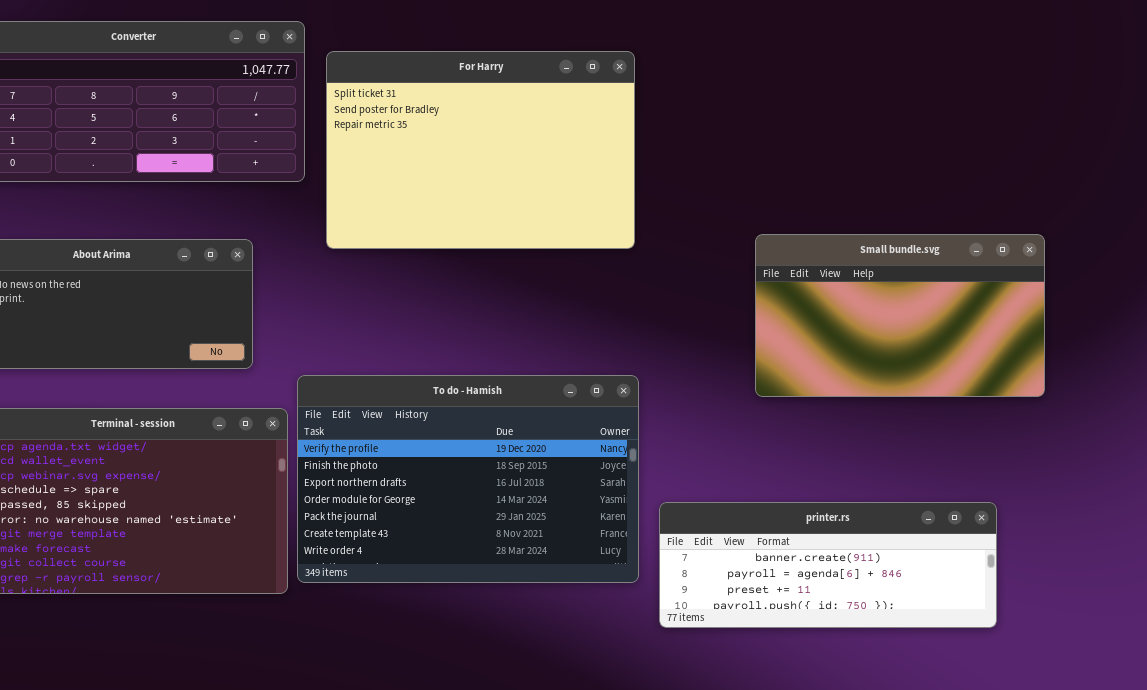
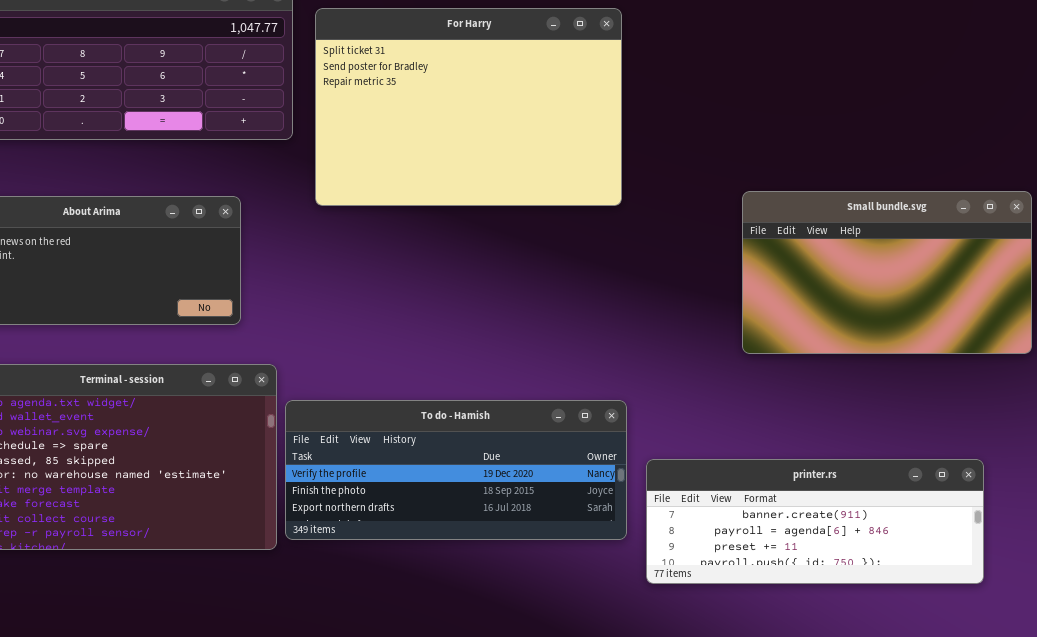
To do - Hamish: [297,375,639,583] -> [285,400,627,540], resized

